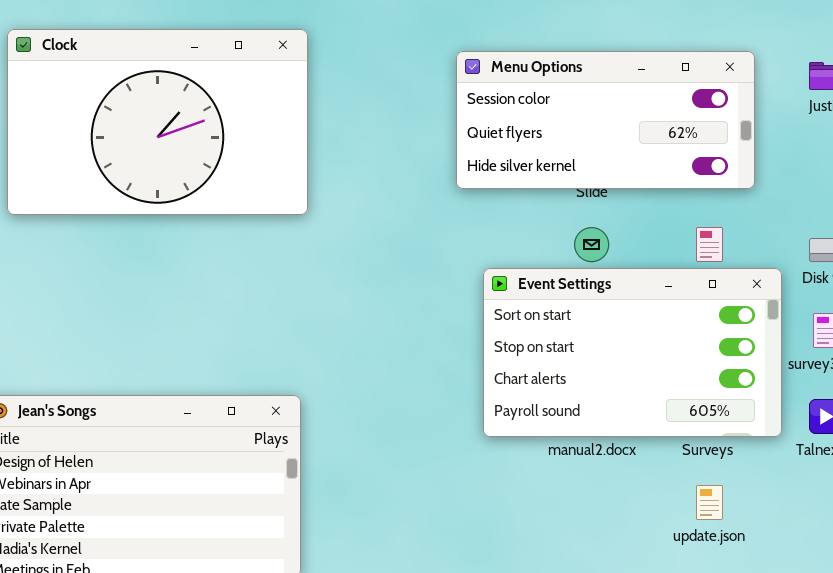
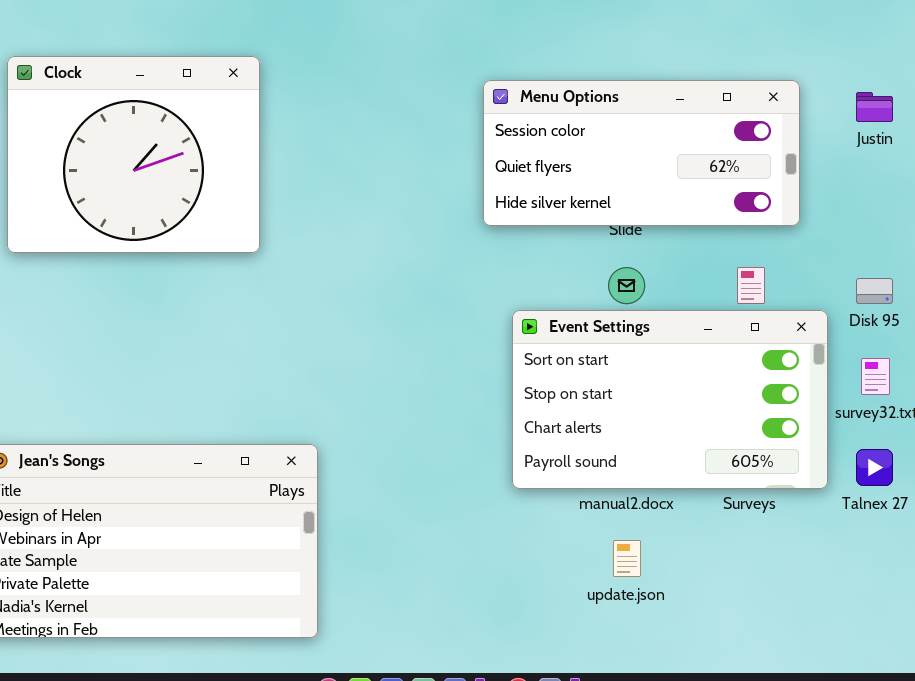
Clock: [7,29,308,215] -> [7,56,260,253], resized
update.json: [696,485,723,520] -> [613,540,641,577], moved

